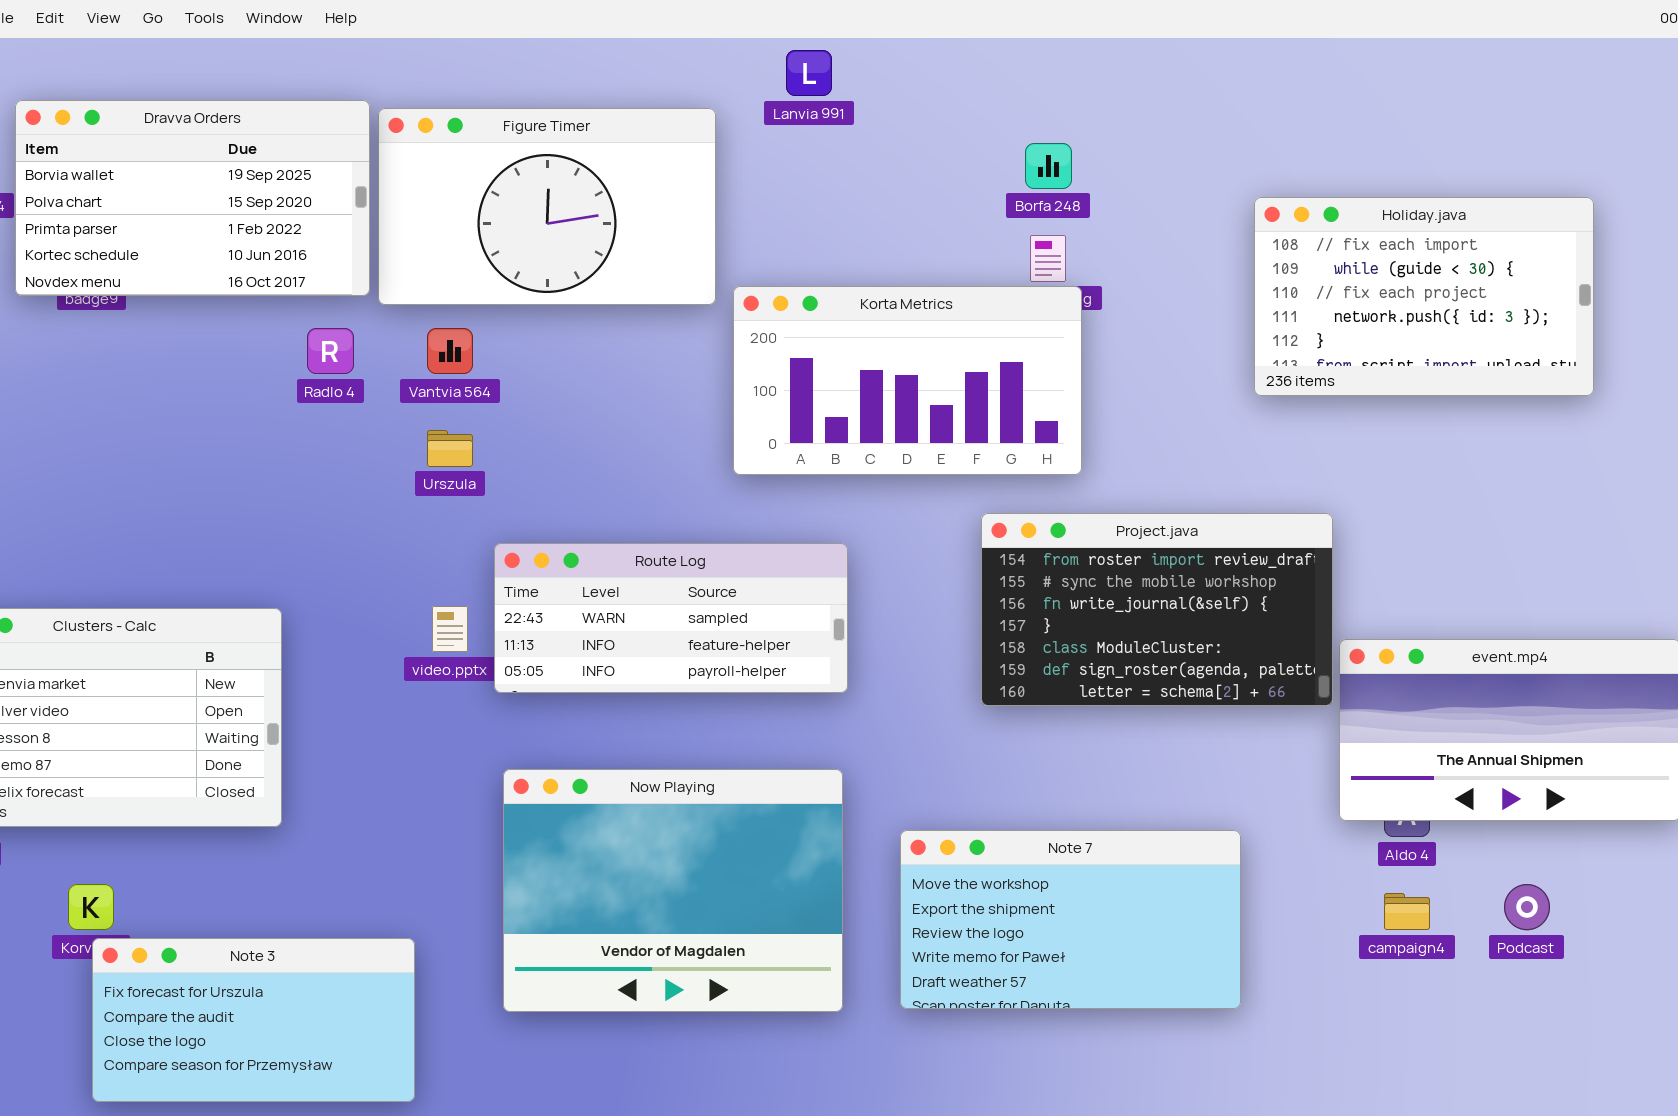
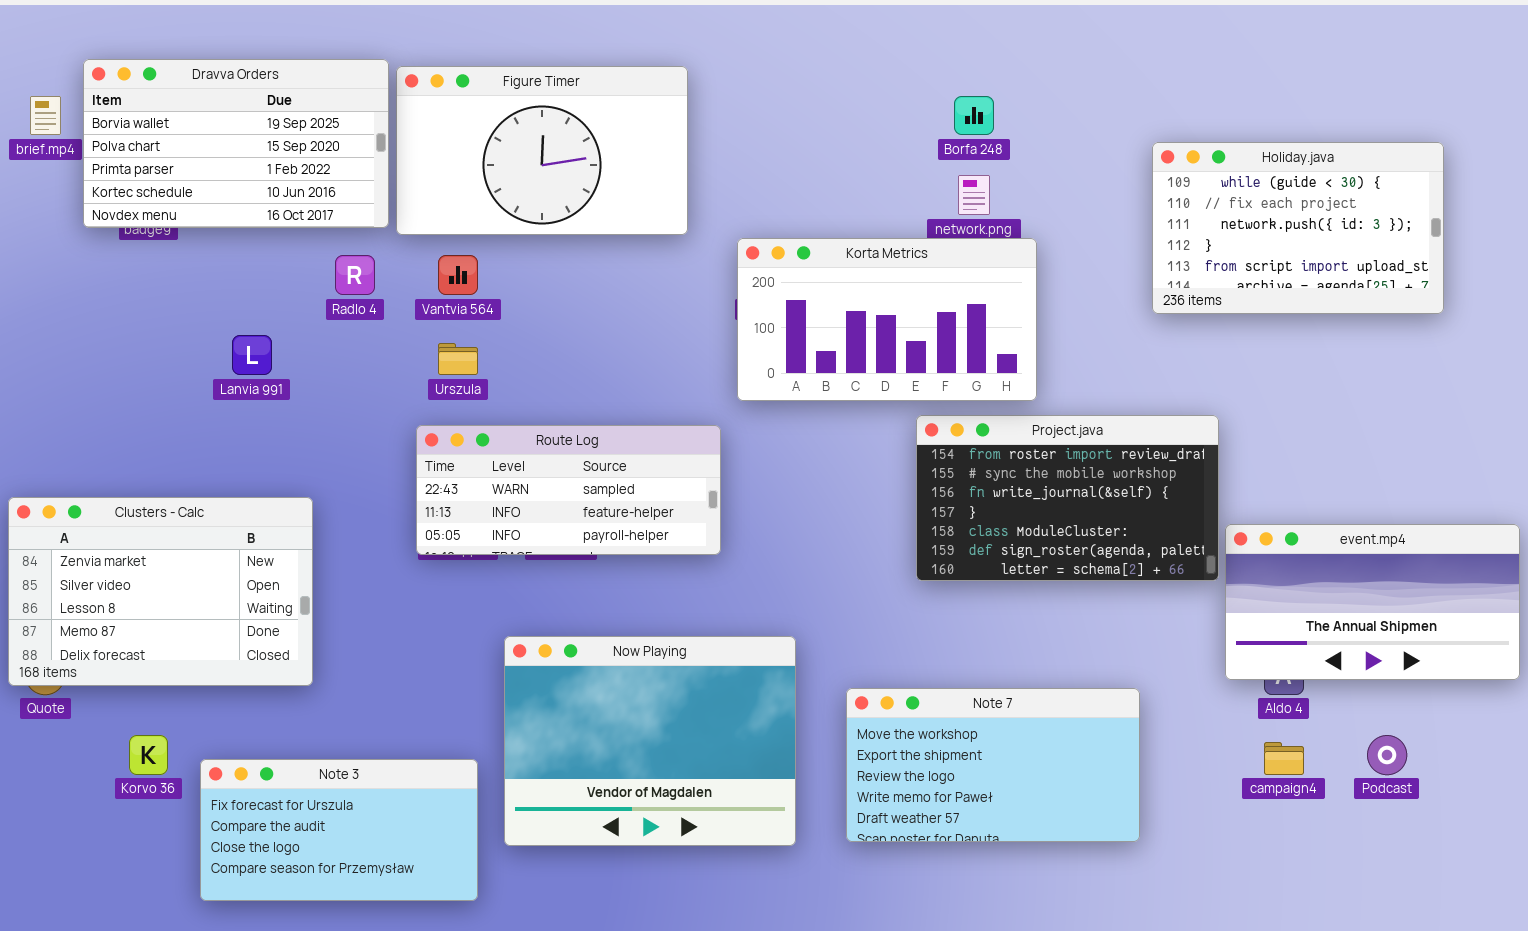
Lanvia 991: [786,50,832,96] -> [232,335,272,375], moved
Holiday.java: [1254,197,1594,396] -> [1152,142,1444,314], scrolled down 1 row
Korta Metrics: [733,286,1082,475] -> [737,238,1037,401], moved
Route Log: [494,543,848,693] -> [416,425,721,555], moved
Note 3: [92,938,415,1102] -> [200,759,478,901], moved

